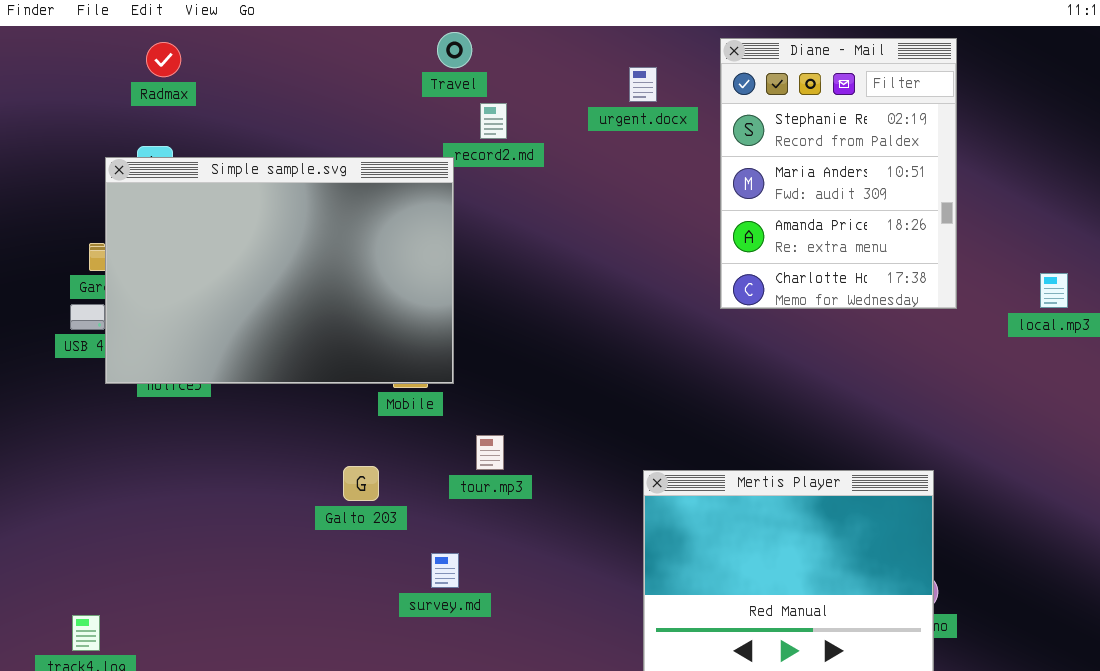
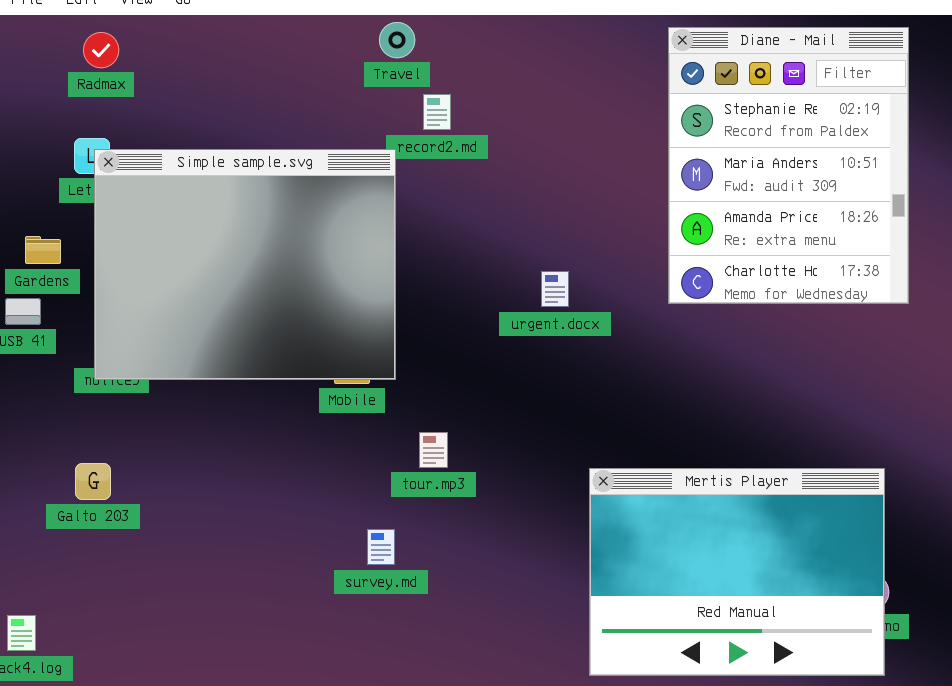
urgent.docx: [629,67,657,102] -> [541,271,569,307], moved
Simple sample.svg: [105,157,454,384] -> [94,149,396,380], resized
Galto 203: [343,466,379,501] -> [75,463,111,500], moved
survey.md: [431,553,459,588] -> [367,529,395,565], moved

